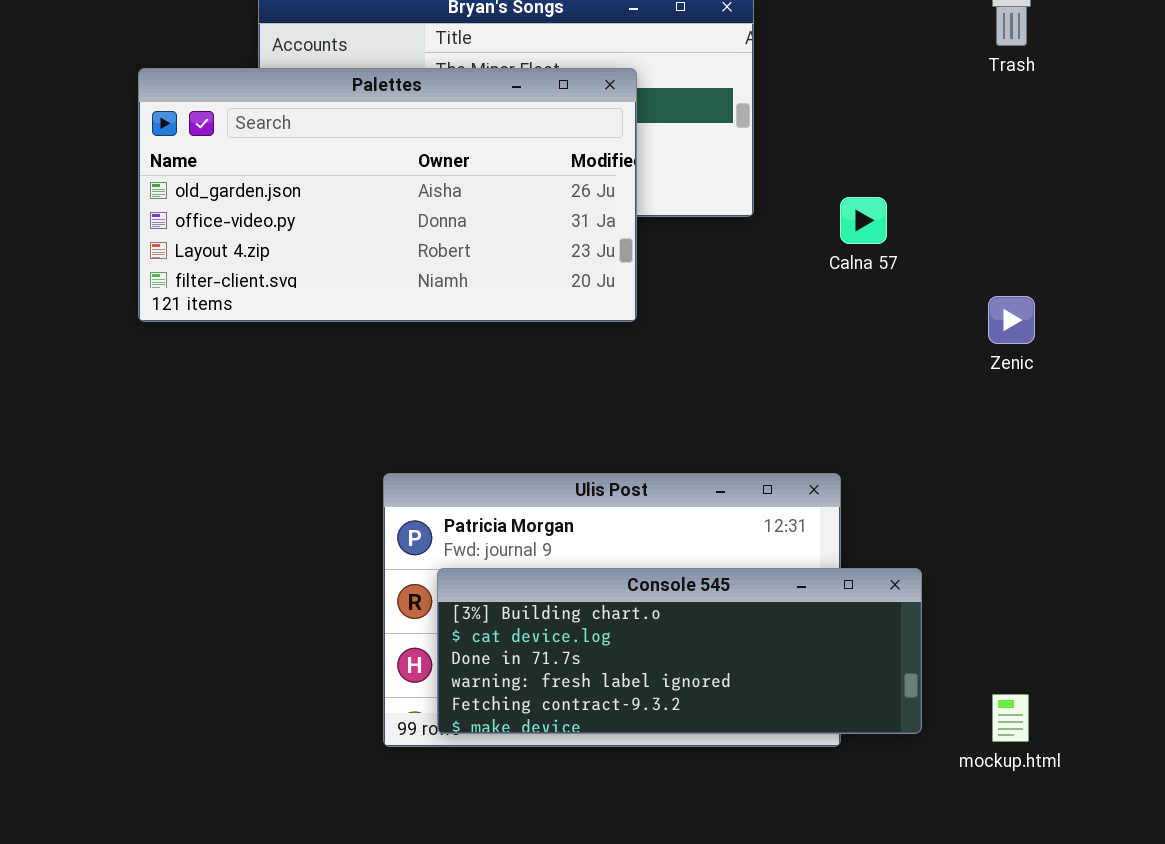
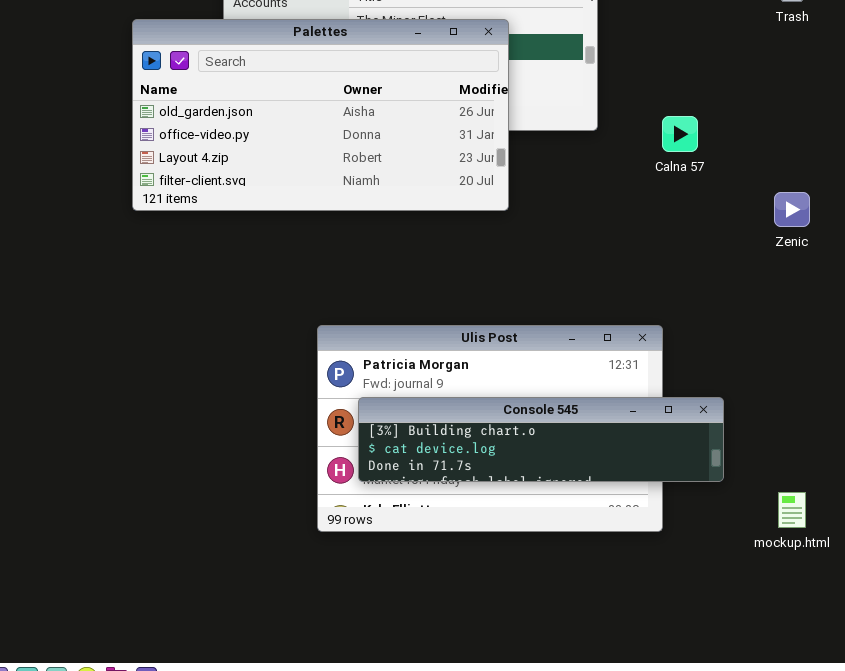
Console 545: [437,568,922,734] -> [358,397,724,482], resized

